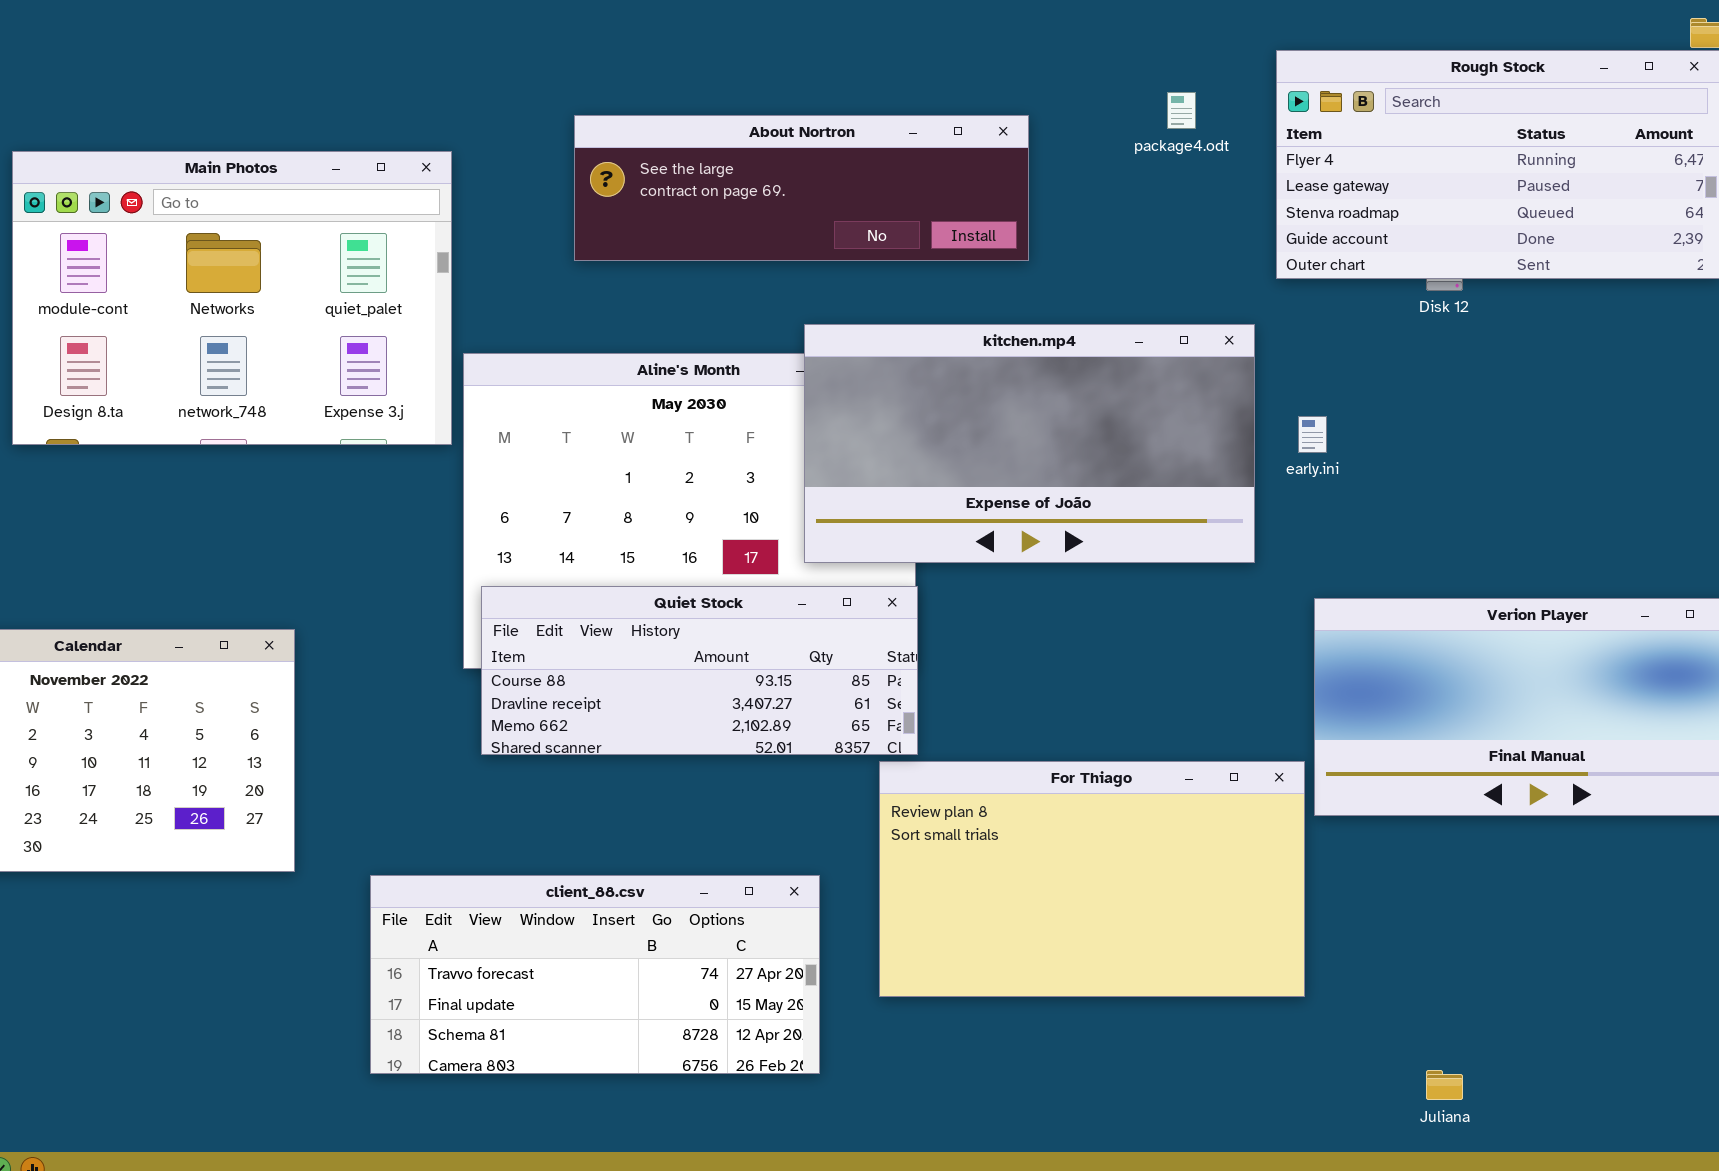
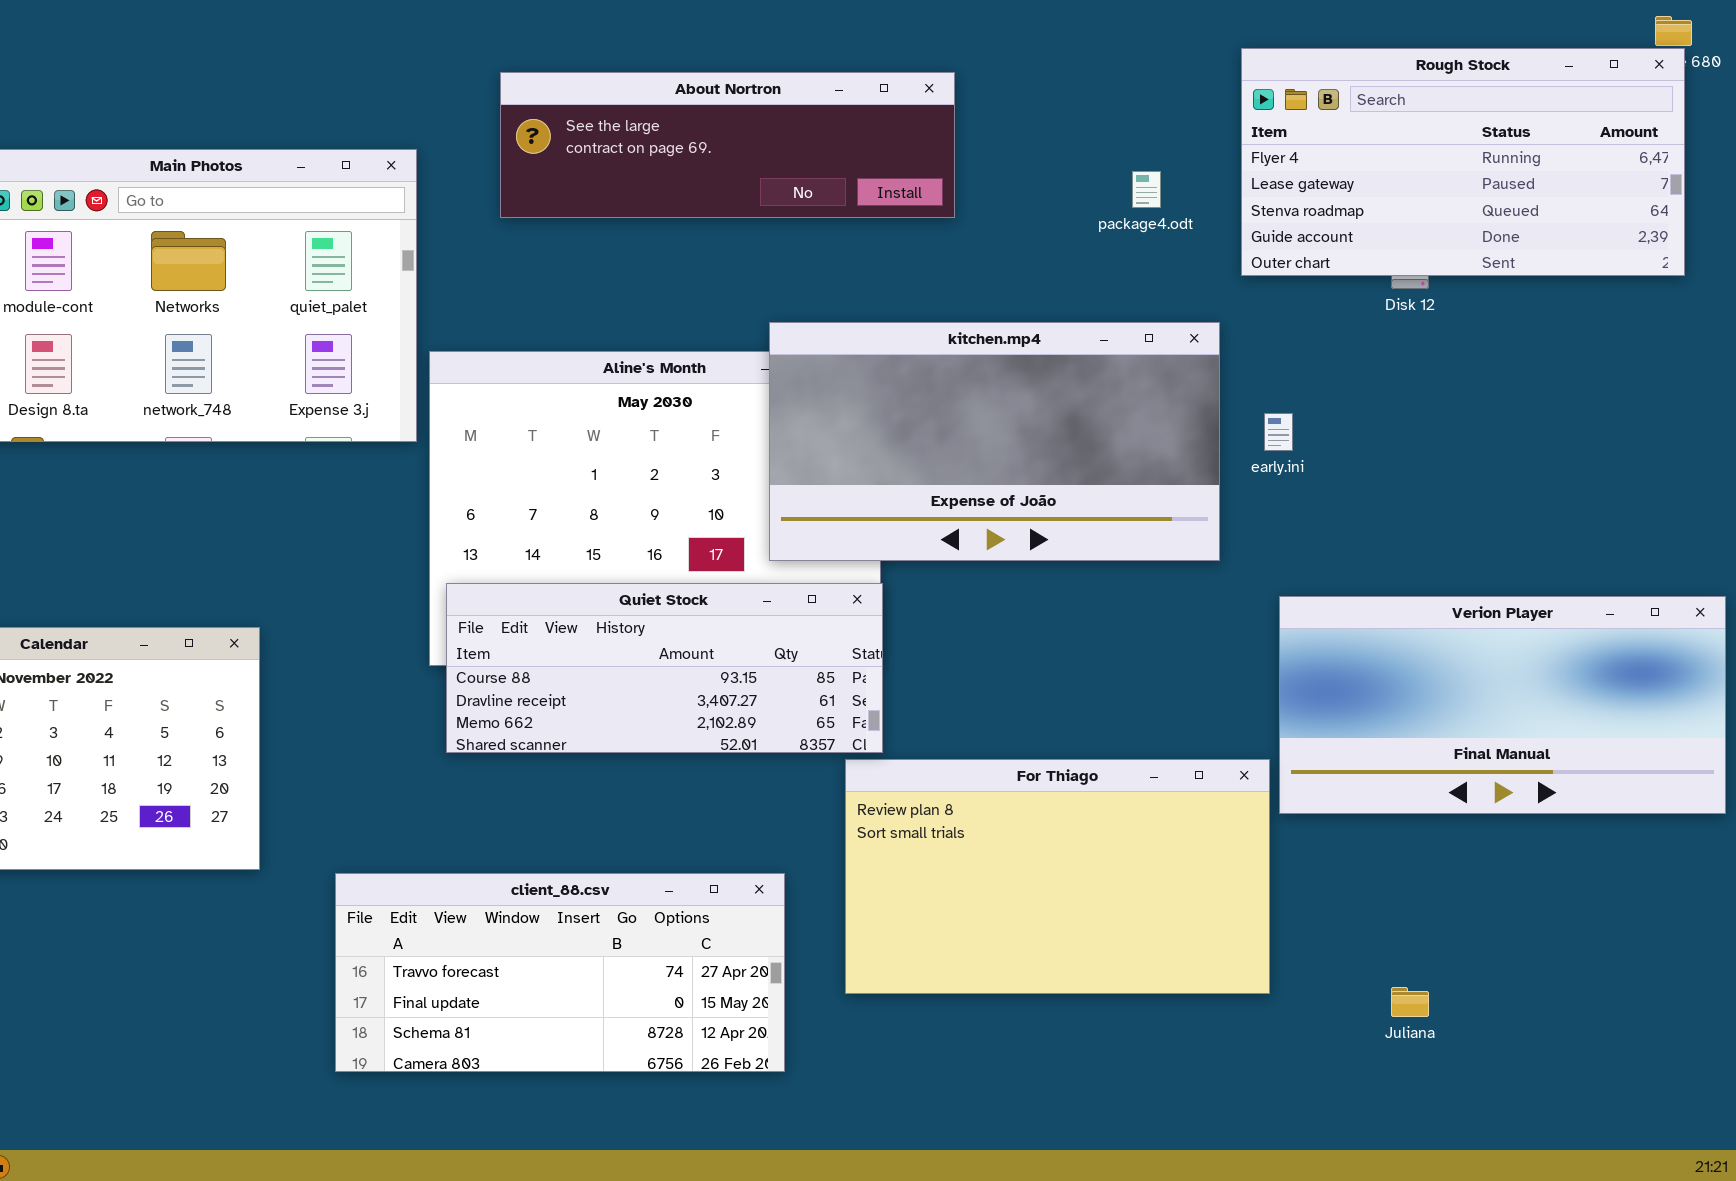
package4.odt: [1167,92,1196,129] -> [1132,171,1161,208], moved
About Nortron: [574,115,1029,261] -> [500,72,955,218], moved
Juliana: [1426,1070,1463,1100] -> [1391,987,1429,1017], moved

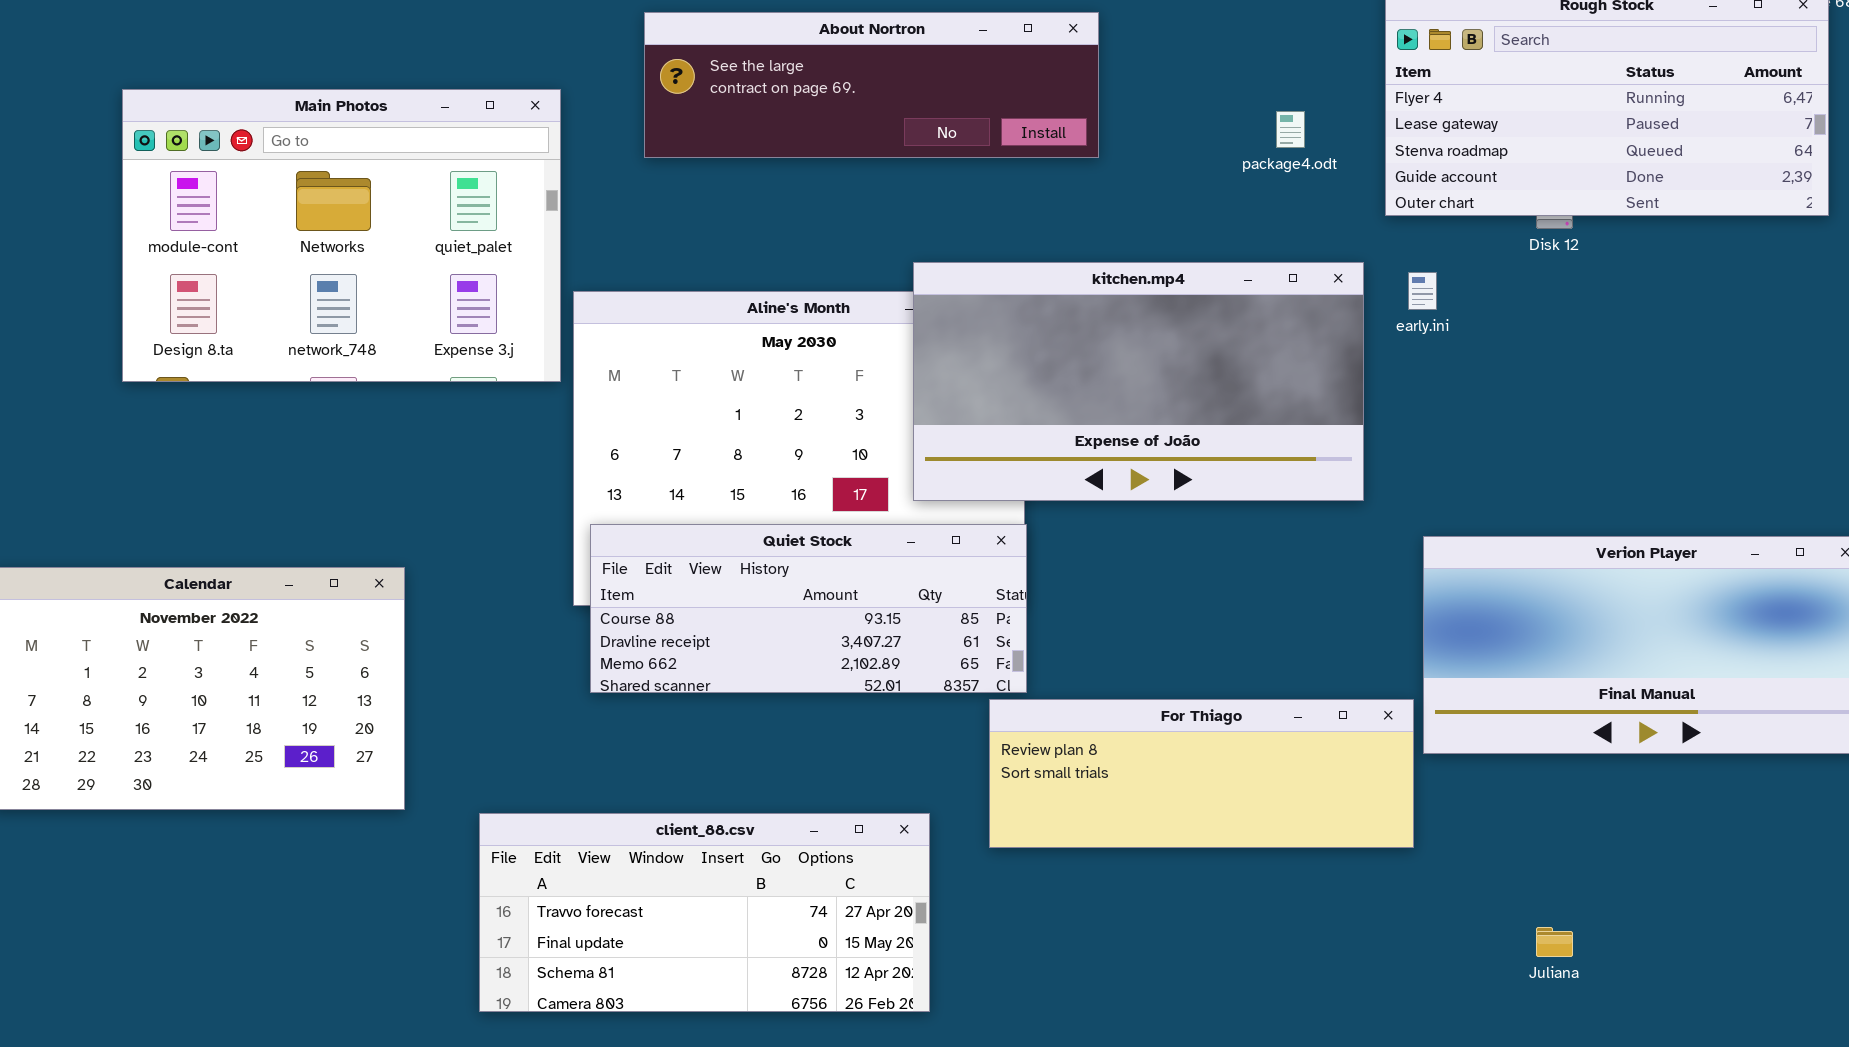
early.ini: [1264,413,1293,451] -> [1408,272,1437,310], moved
For Thiago: [845,759,1270,994] -> [989,699,1414,848], resized

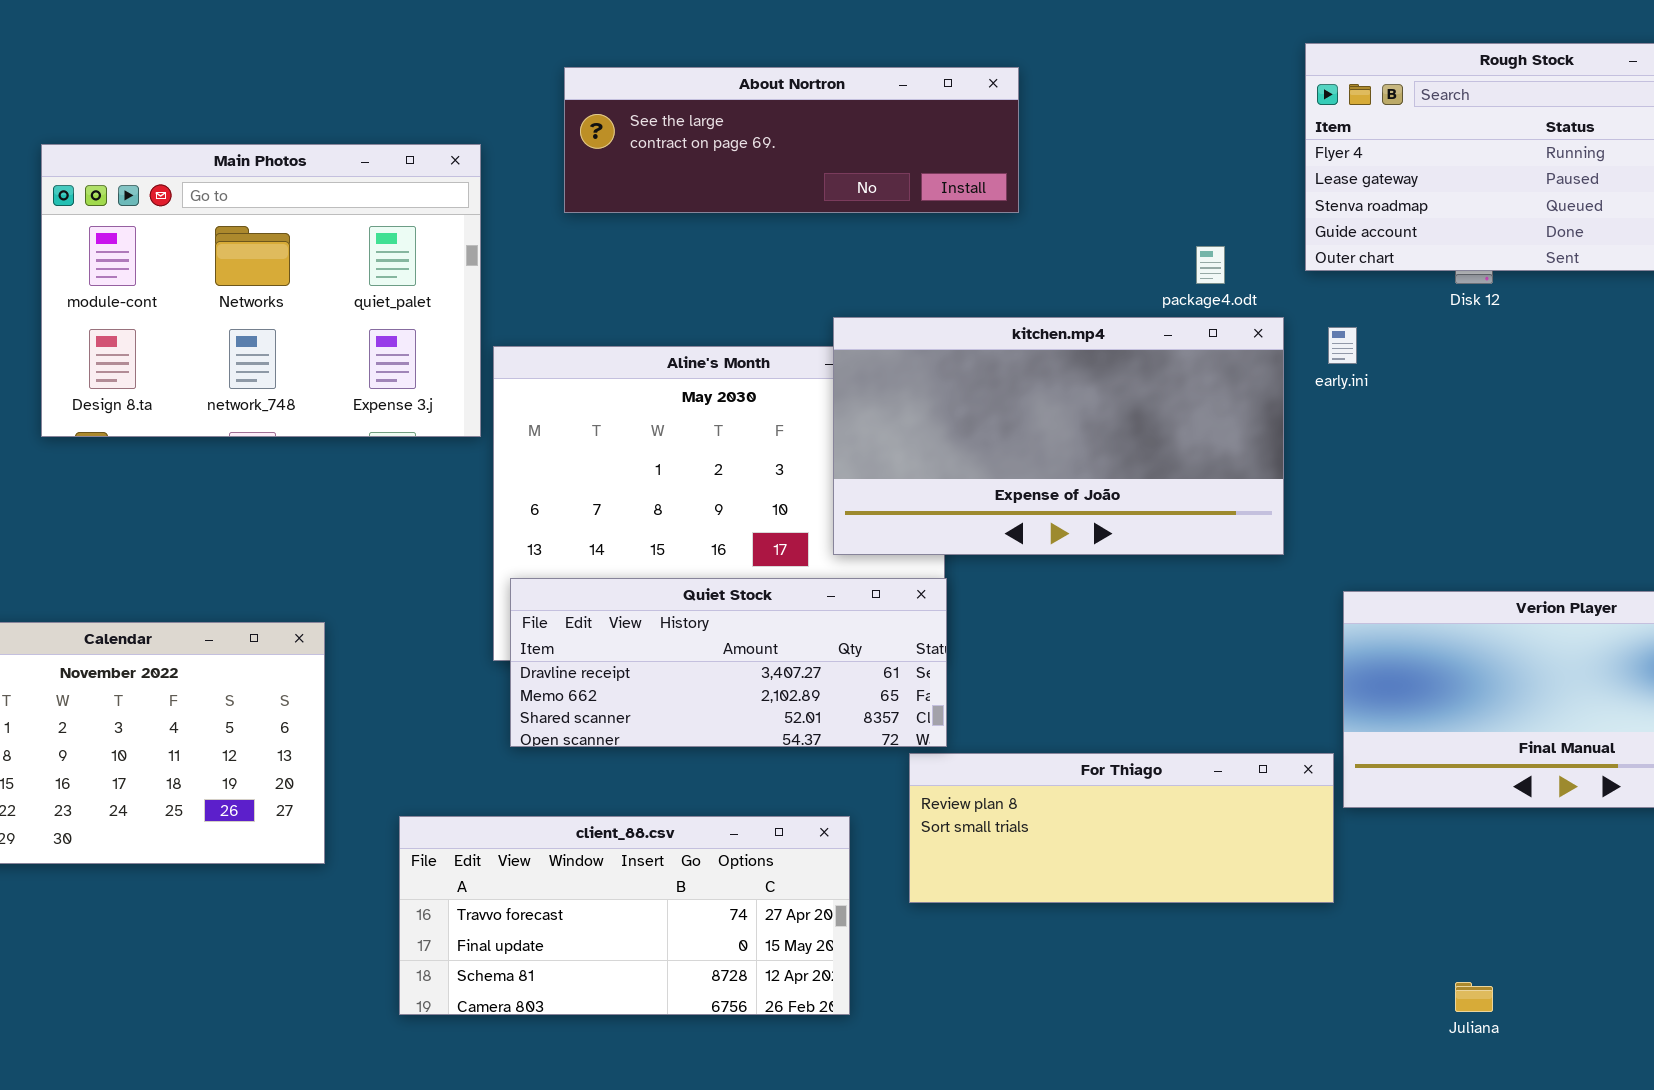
package4.odt: [1276,111,1305,148] -> [1196,246,1225,284], moved
Quiet Stock: [590,524,1027,693] -> [510,578,947,747], scrolled down 1 row
client_88.csv: [479,813,930,1012] -> [399,816,850,1015], moved

